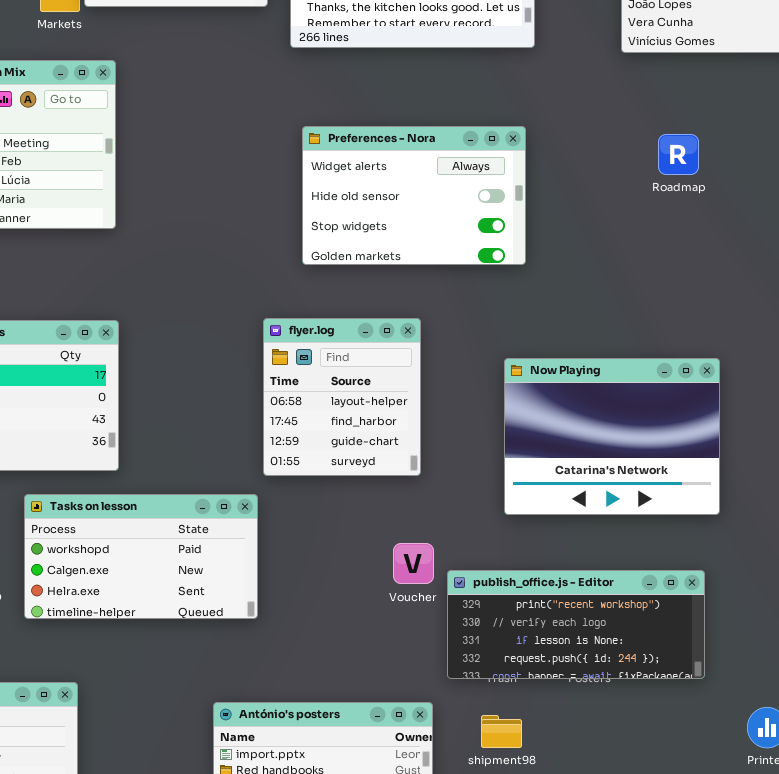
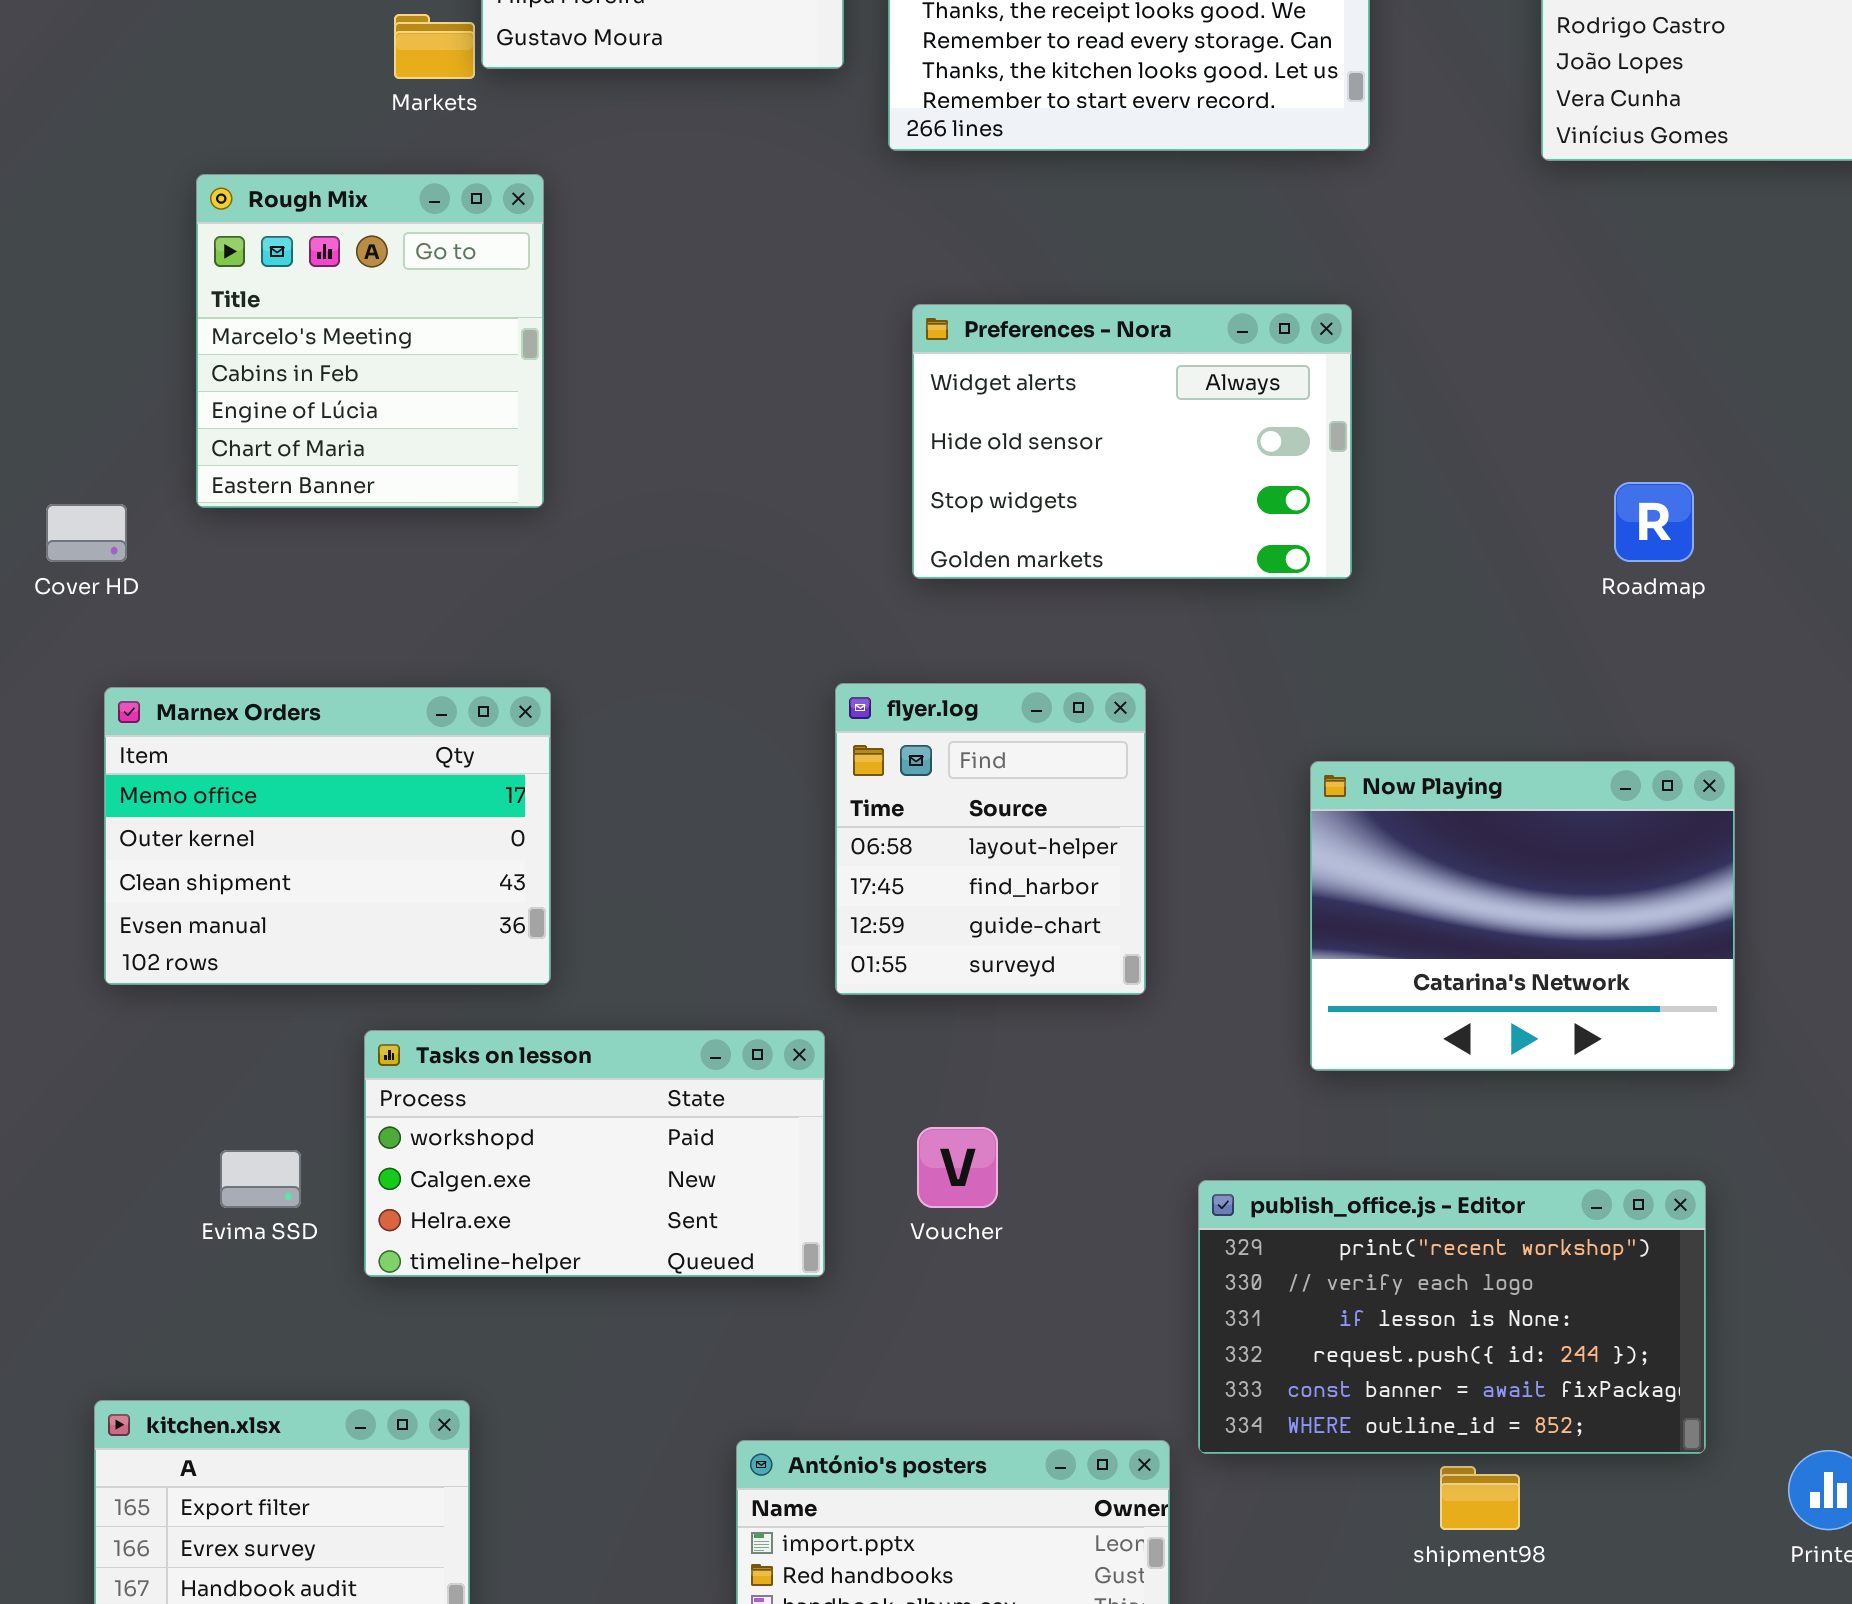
Roadmap: [658,134,699,175] -> [1614,482,1694,562], moved
Voucher: [393,543,434,584] -> [917,1127,998,1208], moved
publish_office.js - Editor: [447,570,705,679] -> [1198,1180,1706,1454], resized
shipment98: [481,715,522,748] -> [1440,1466,1520,1530], moved

